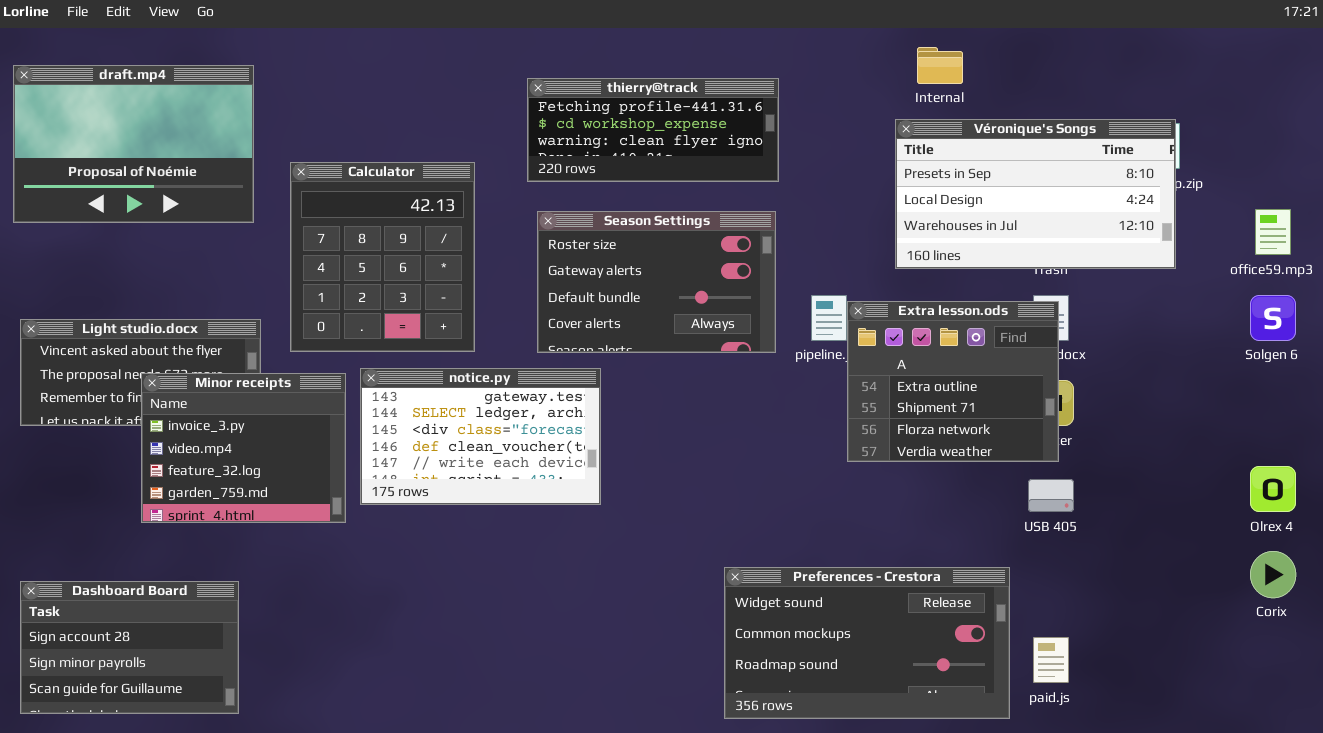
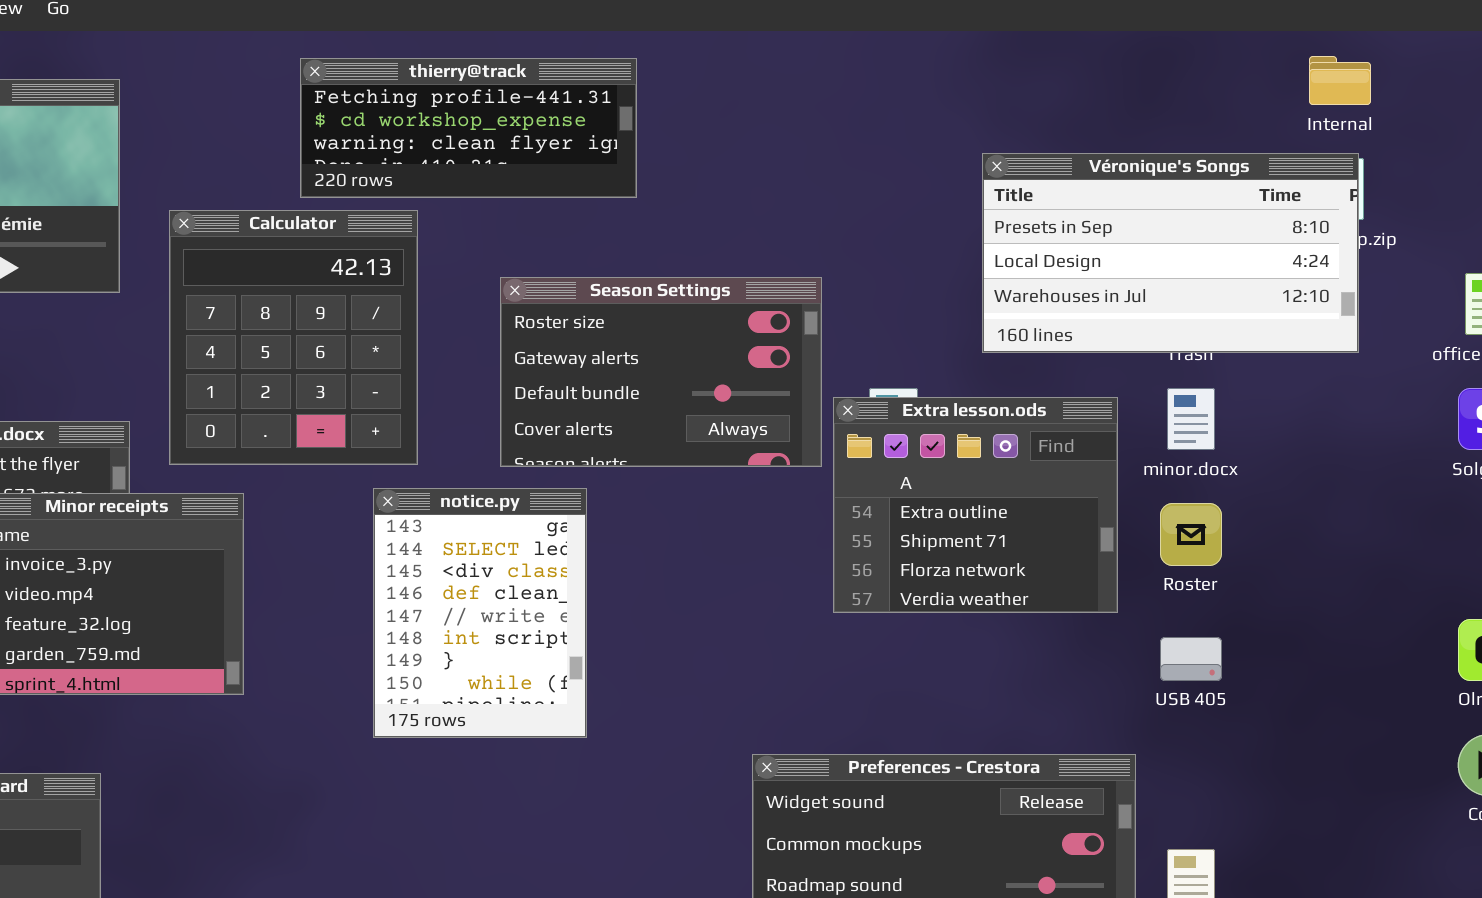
Internal: [917,47,963,84] -> [1309,56,1371,105], moved
thierry@track: [527,78,779,182] -> [300,58,637,198], moved
Extra lesson.ods: [847,301,1059,462] -> [833,397,1118,613], moved
notice.py: [360,368,601,505] -> [373,488,587,738], resized

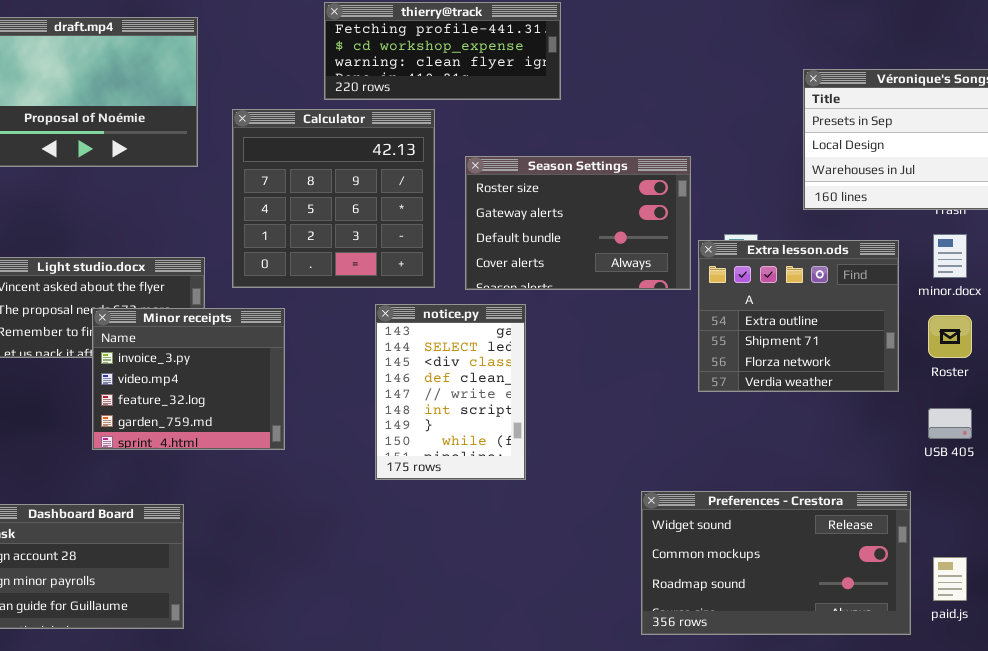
Calculator: [169,210,418,465] -> [232,109,435,288], resized

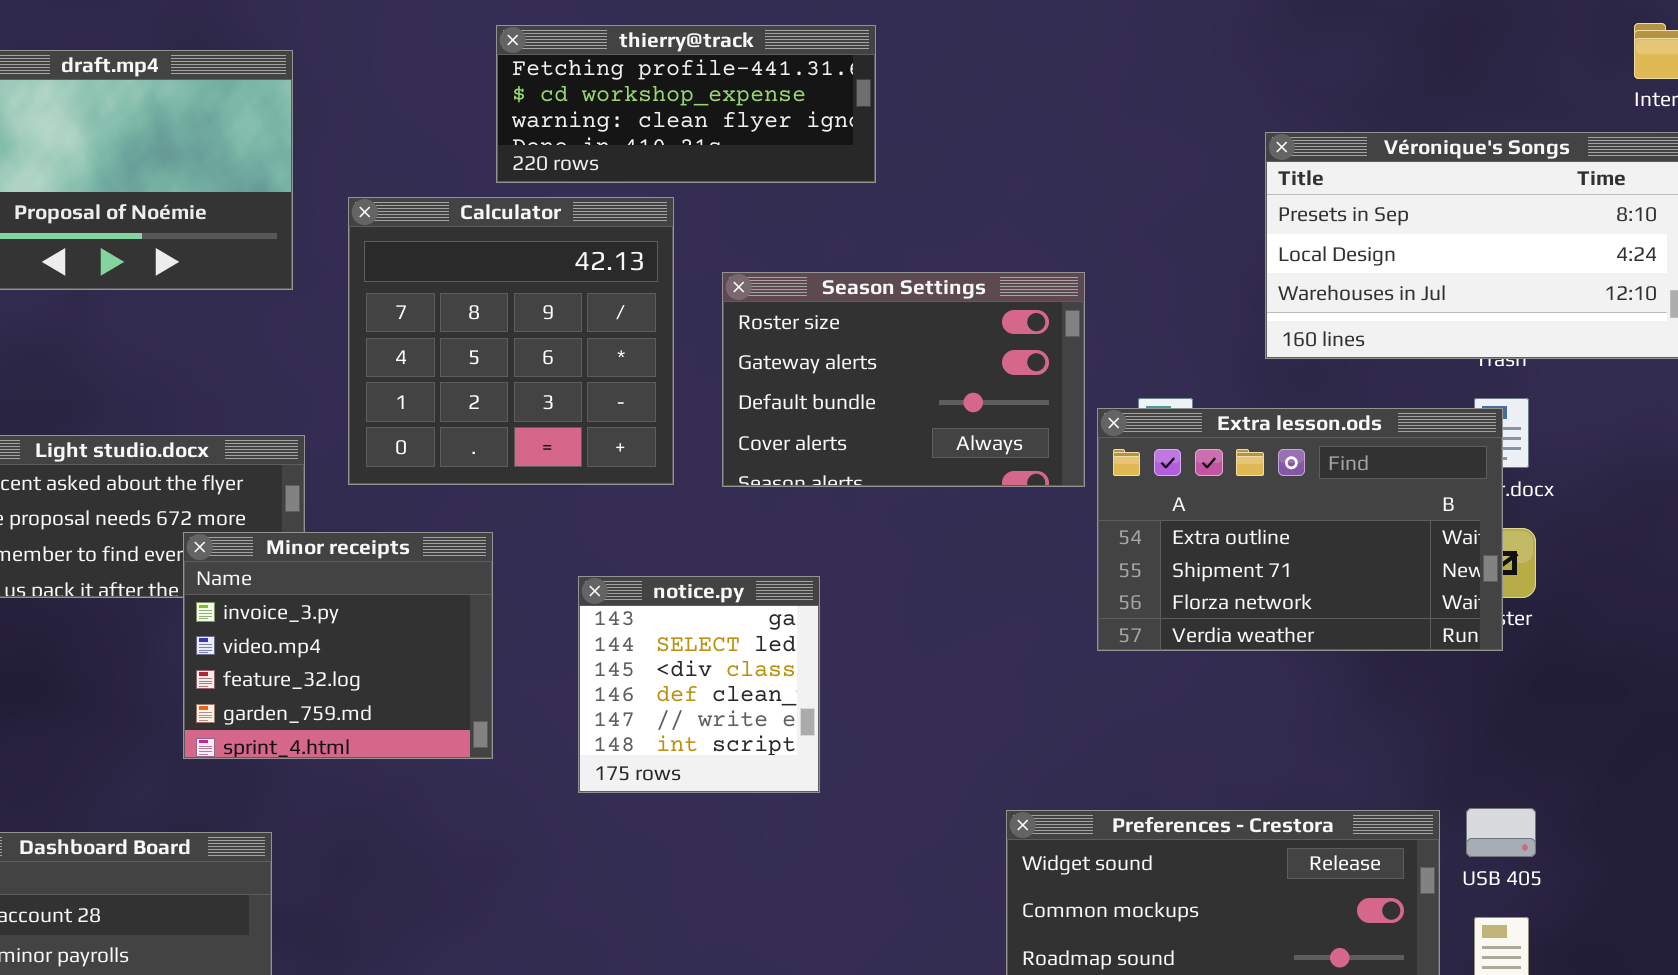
Extra lesson.ods: [698,240,899,392] -> [1097,408,1503,651], resized
notice.py: [375,304,526,480] -> [578,576,820,793], resized
Minor receipts: [92,308,285,450] -> [183,532,493,759], moved
USB 405: [928,408,972,439] -> [1466,808,1536,857], moved

